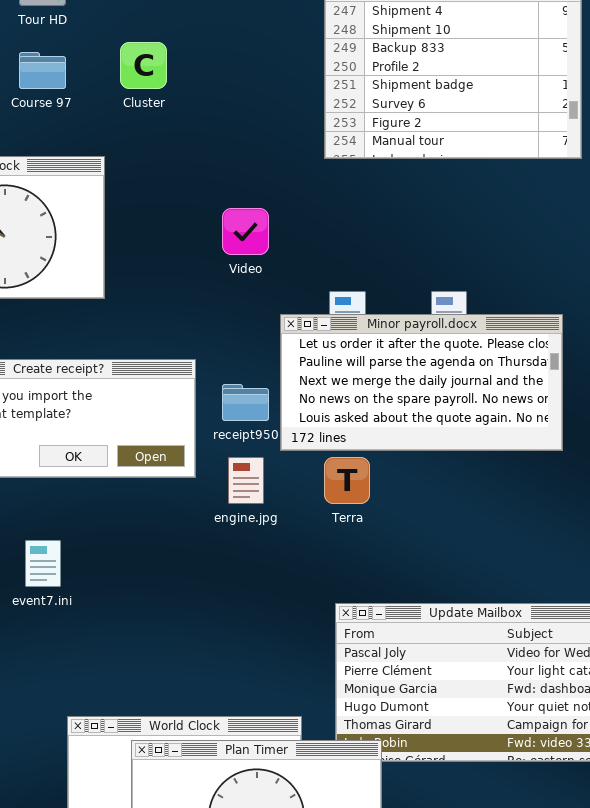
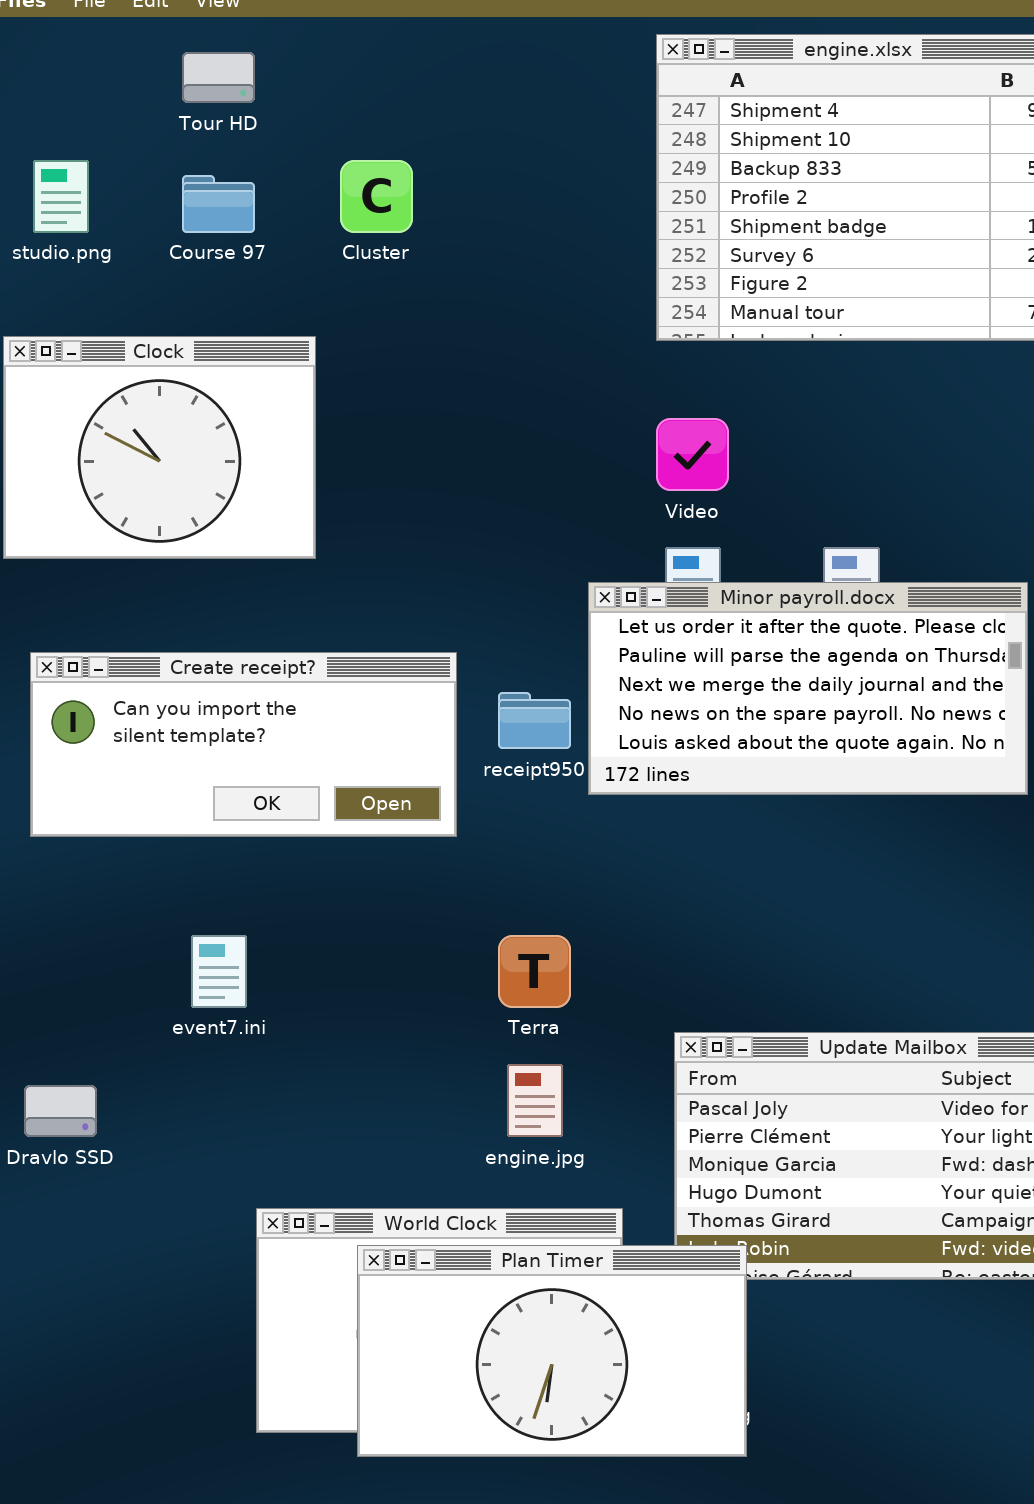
Video: [222,208,269,255] -> [656,418,729,491], moved
engine.jpg: [228,457,264,504] -> [507,1064,563,1137], moved
Terra: [324,457,370,504] -> [498,935,571,1008], moved

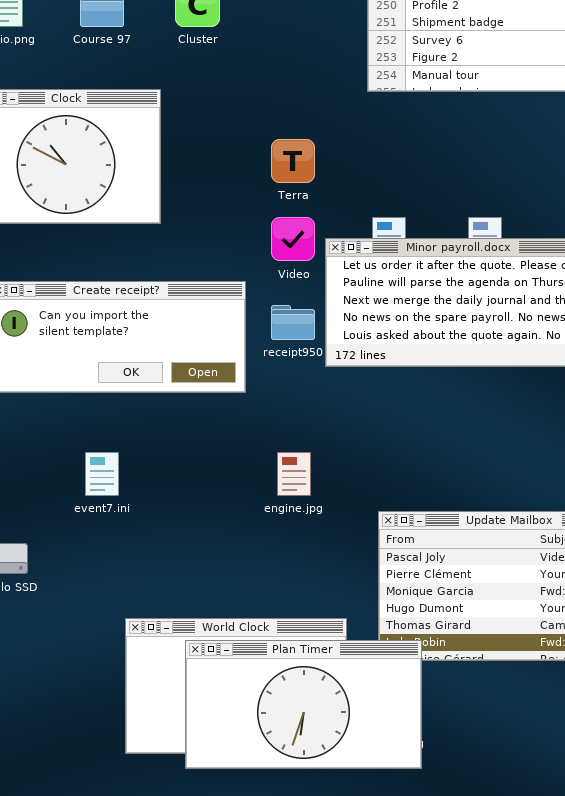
Video: [656,418,729,491] -> [271,217,315,261], moved
Terra: [498,935,571,1008] -> [271,139,315,183], moved
engine.jpg: [507,1064,563,1137] -> [277,452,311,496], moved

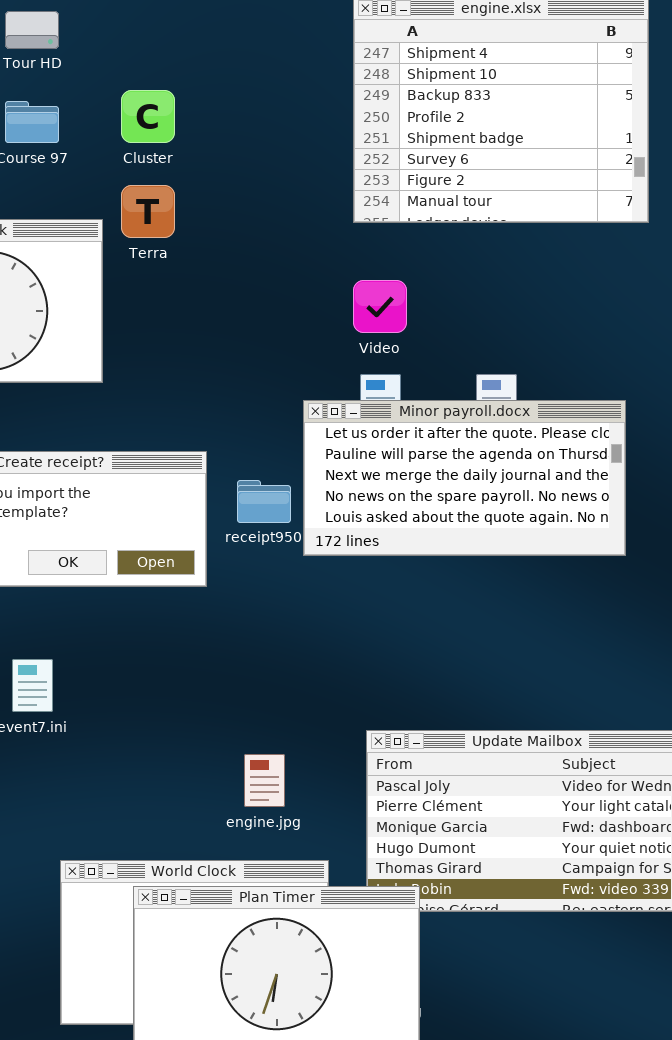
Terra: [271,139,315,183] -> [121,185,175,238], moved
Video: [271,217,315,261] -> [353,280,407,333], moved
engine.jpg: [277,452,311,496] -> [244,754,285,807], moved

